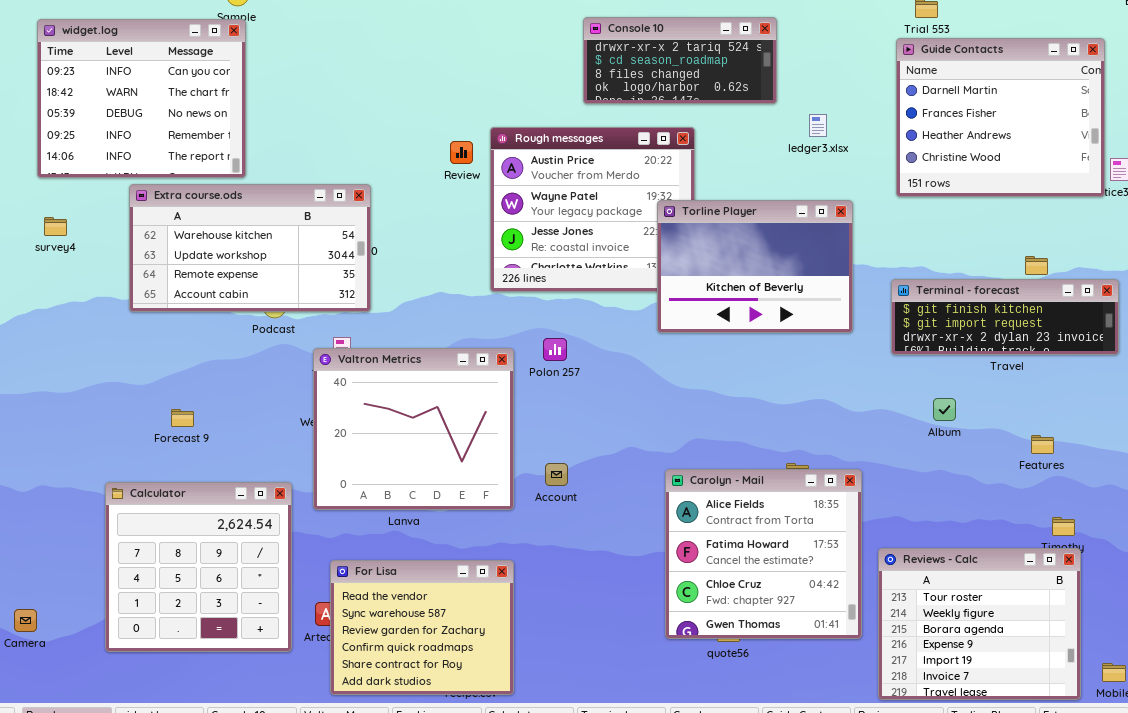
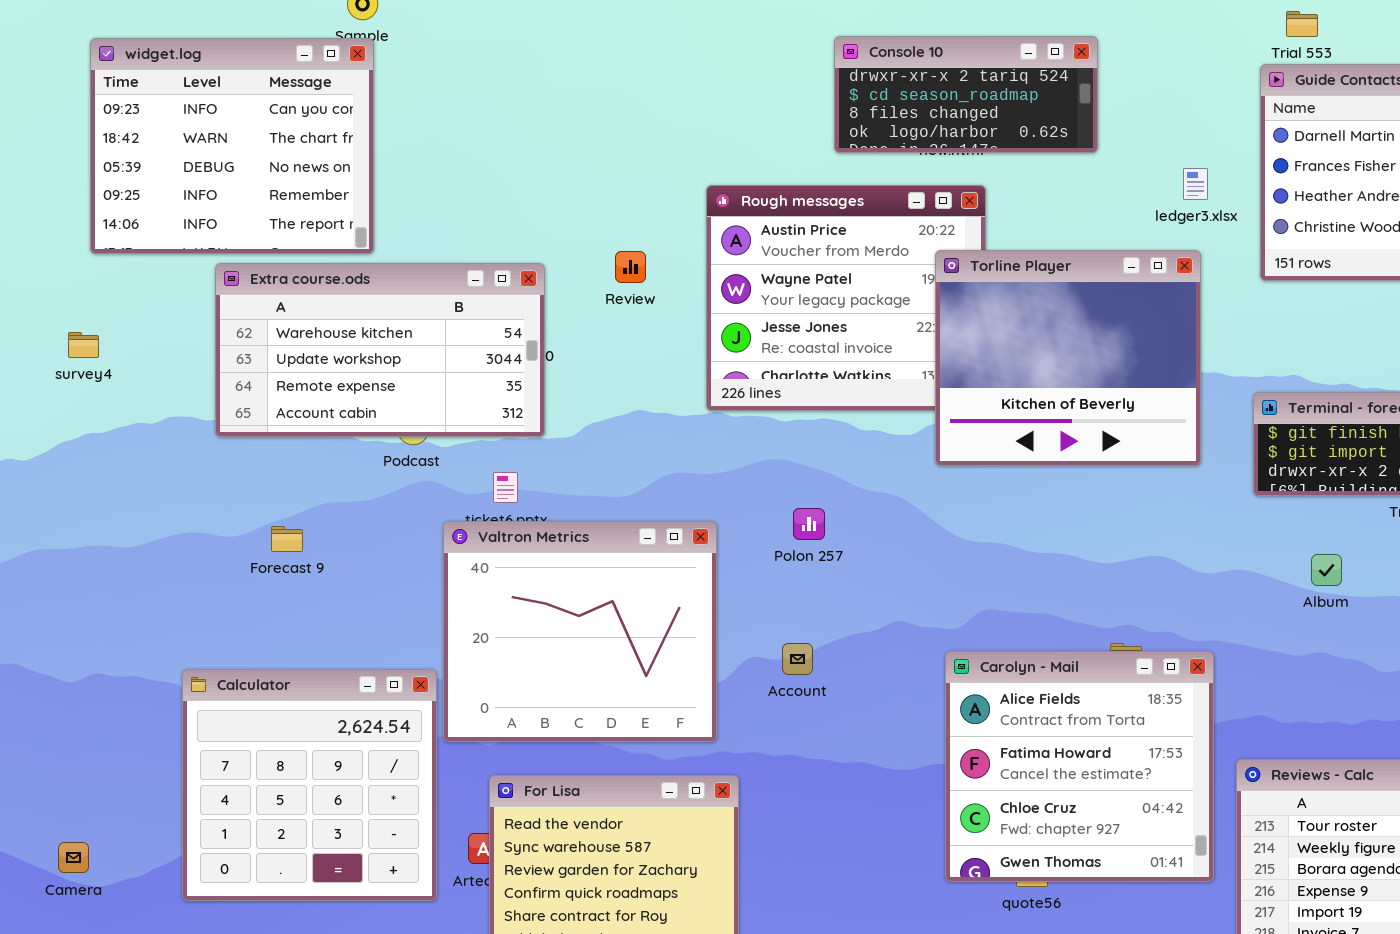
ledger3.xlsx: [809,114,827,137] -> [1183,168,1208,200], moved
Review: [450,141,473,164] -> [615,251,646,283], moved
Torline Player: [657,200,853,333] -> [935,250,1201,466], resized
survey4: [44,217,67,236] -> [68,332,99,358], moved
Polon 257: [543,338,567,361] -> [793,508,825,540], moved
Valtron Metrics: [313,348,514,510] -> [443,521,717,742], moved
Forecast 9: [171,409,194,427] -> [271,526,303,552], moved

